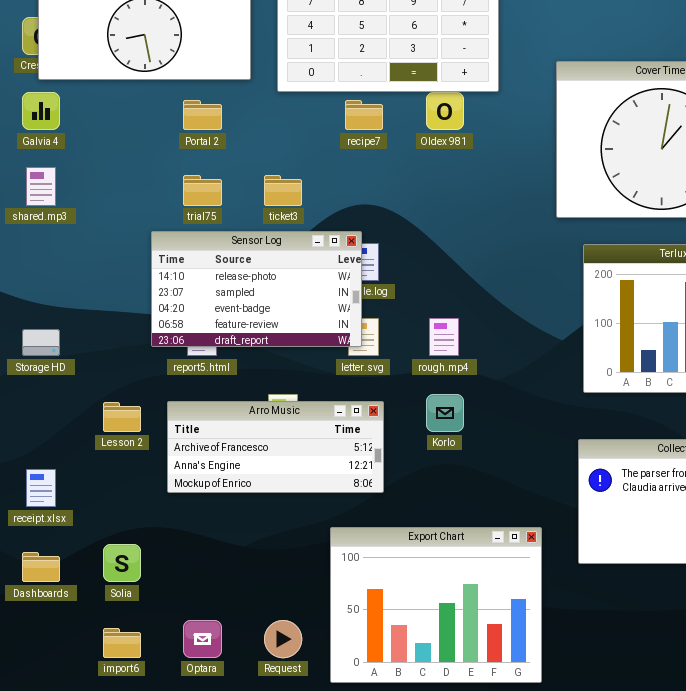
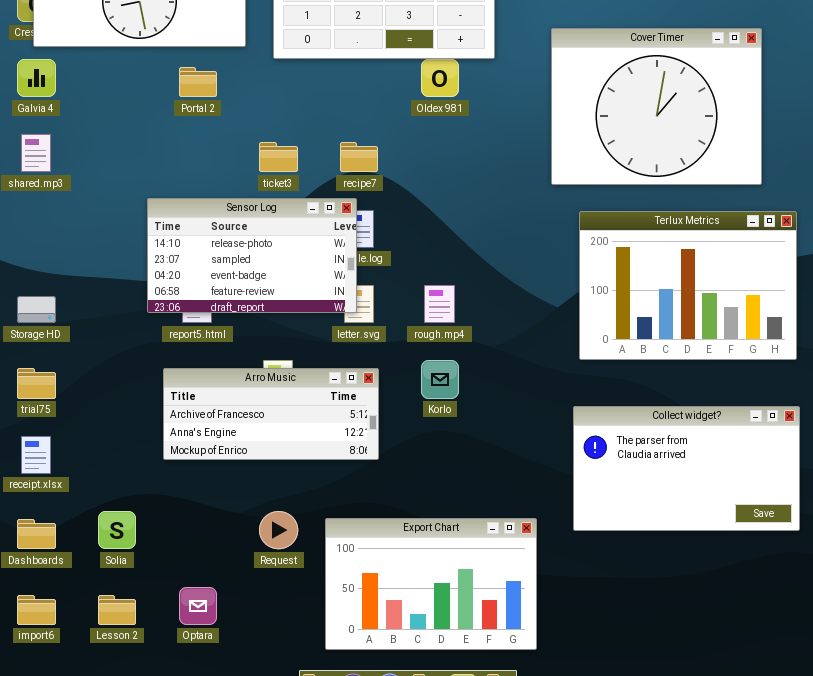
recipe7: [345,100,383,130] -> [340,142,378,172], moved
trial75: [183,175,222,206] -> [17,368,56,399], moved
Lesson 2: [103,402,141,432] -> [98,595,136,625], moved
Export Chart: [330,527,542,683] -> [325,518,537,650], resized
Request: [264,620,302,658] -> [259,511,298,549], moved
import6: [103,628,141,658] -> [17,595,56,625], moved

